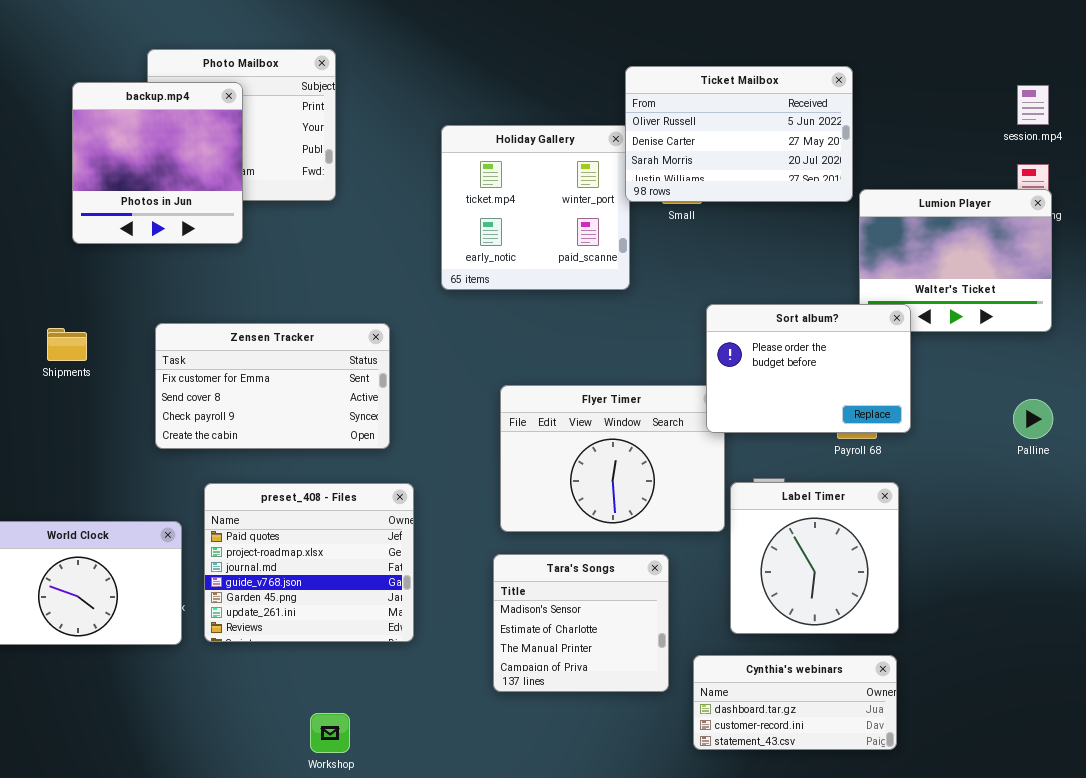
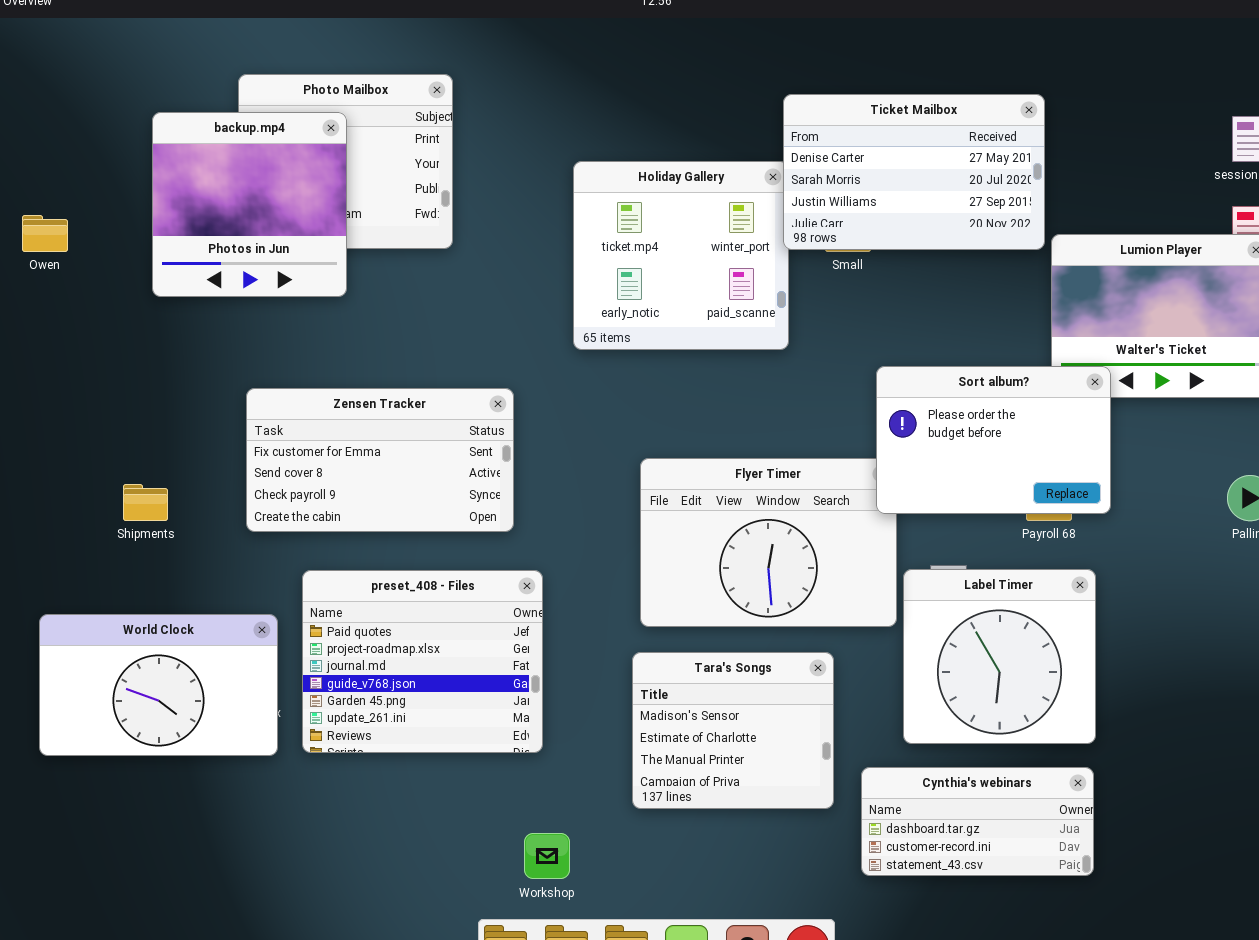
Ticket Mailbox: [625,66,853,202] -> [783,94,1045,250], scrolled down 1 row
Shipments: [47,328,87,361] -> [123,484,168,521], moved
Workshop: [310,713,350,753] -> [524,833,570,879], moved

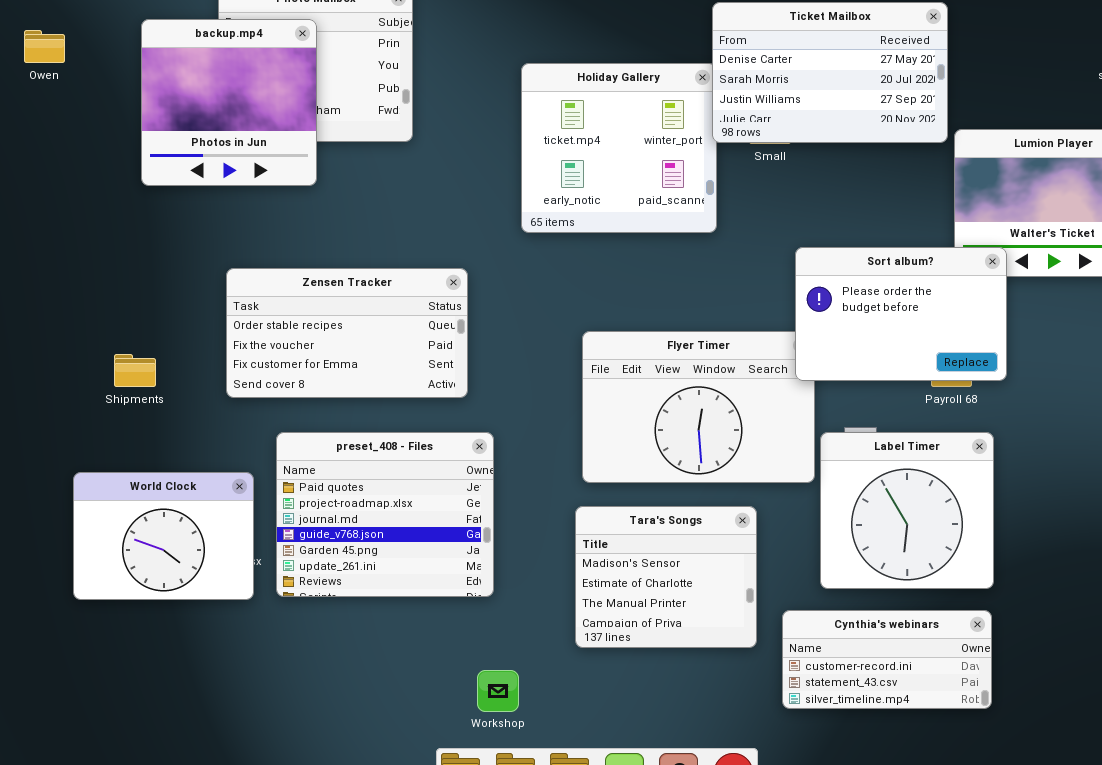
Owen: [22,215,68,252] -> [24,30,65,63], moved
Zensen Tracker: [246,388,514,532] -> [226,268,468,398], scrolled up 2 rows
World Clock: [39,614,278,756] -> [73,472,254,600], resized
Cynthia's webinars: [861,767,1094,876] -> [782,610,992,709], scrolled down 1 row

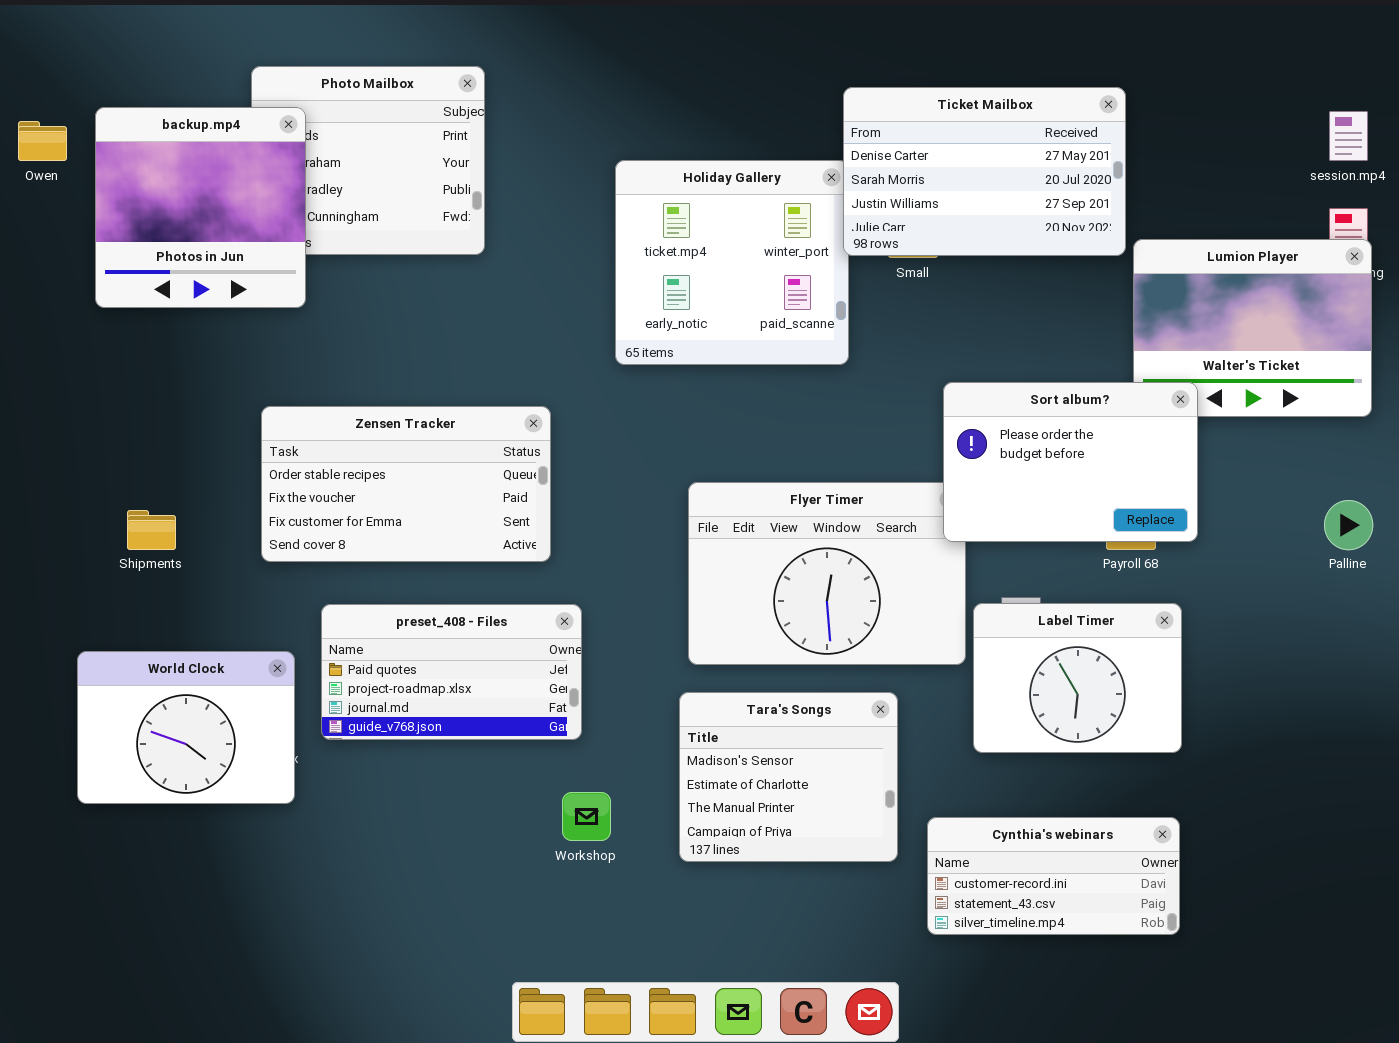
backup.mp4: [141,19,317,186] -> [95,107,306,308], moved
Label Timer: [820,432,994,589] -> [973,603,1182,753], resized
preset_408 - Files: [276,432,494,597] -> [321,604,582,740], resized
Workshop: [477,670,519,712] -> [562,792,611,841], moved

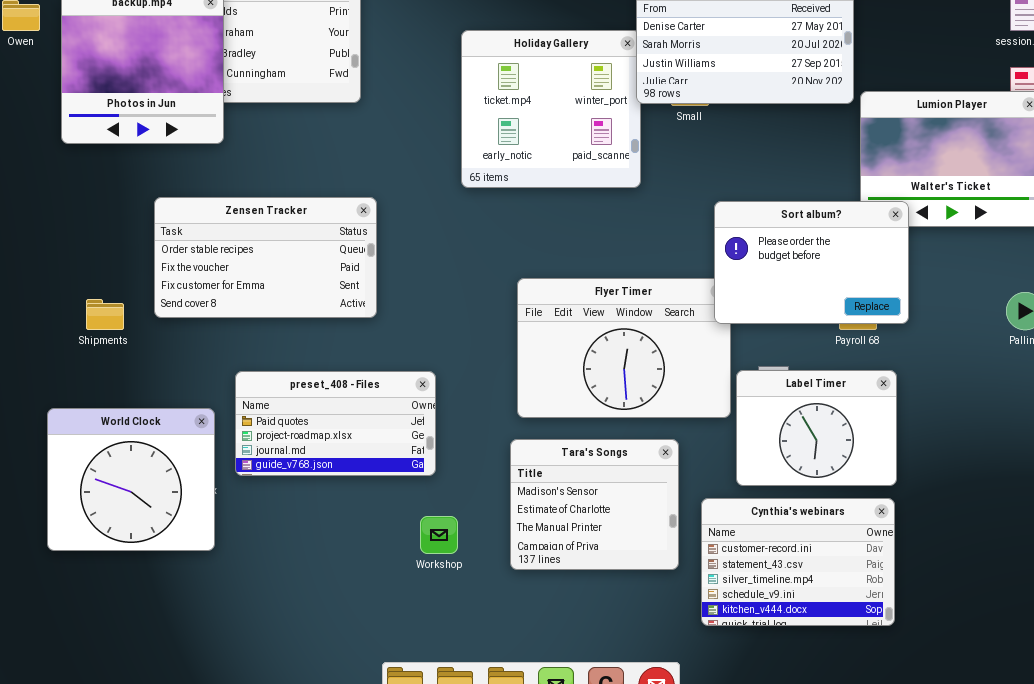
Zensen Tracker: [261,406,551,562] -> [154,197,377,318], moved
World Clock: [77,651,295,804] -> [47,408,215,551], resized
Cynthia's webinars: [927,817,1180,935] -> [701,498,895,626], resized

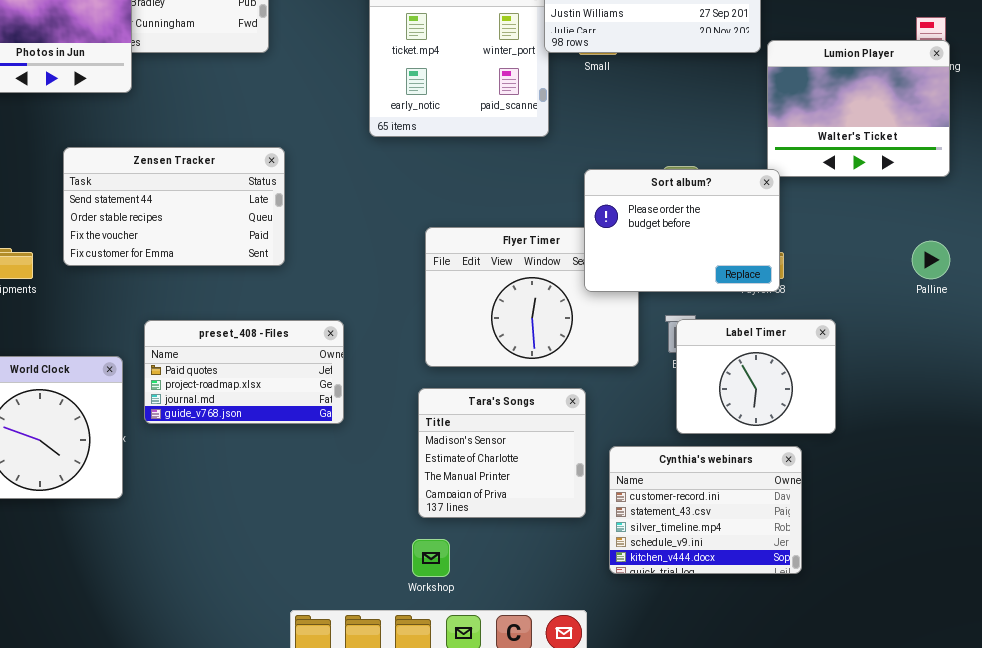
Zensen Tracker: [154,197,377,318] -> [63,147,285,266], scrolled up 1 row
Sort album?: [714,201,909,324] -> [584,169,780,292], moved
Label Timer: [736,370,897,486] -> [676,319,836,434], moved
Workshop: [420,516,458,554] -> [412,539,450,577], moved

